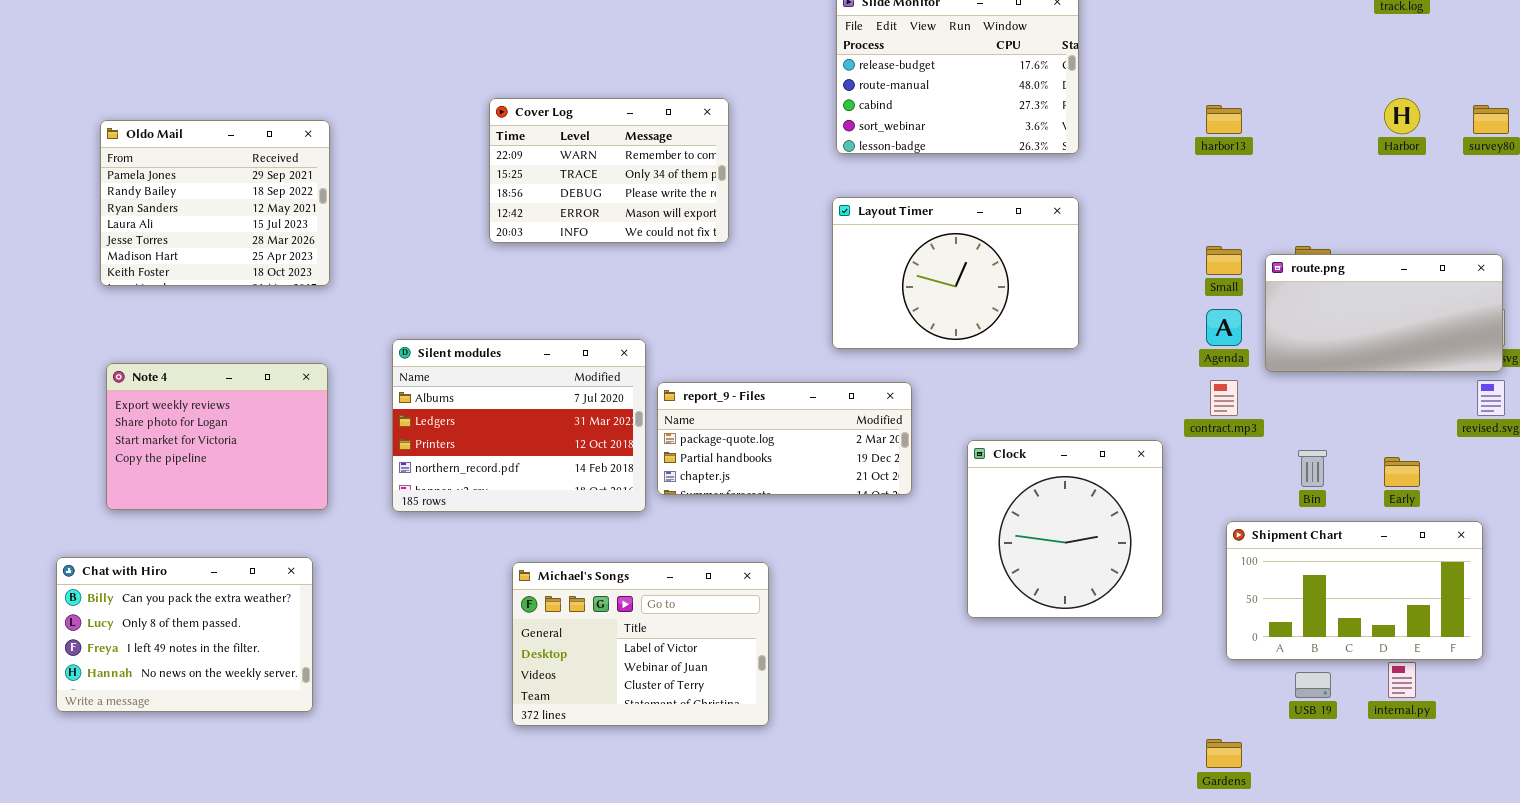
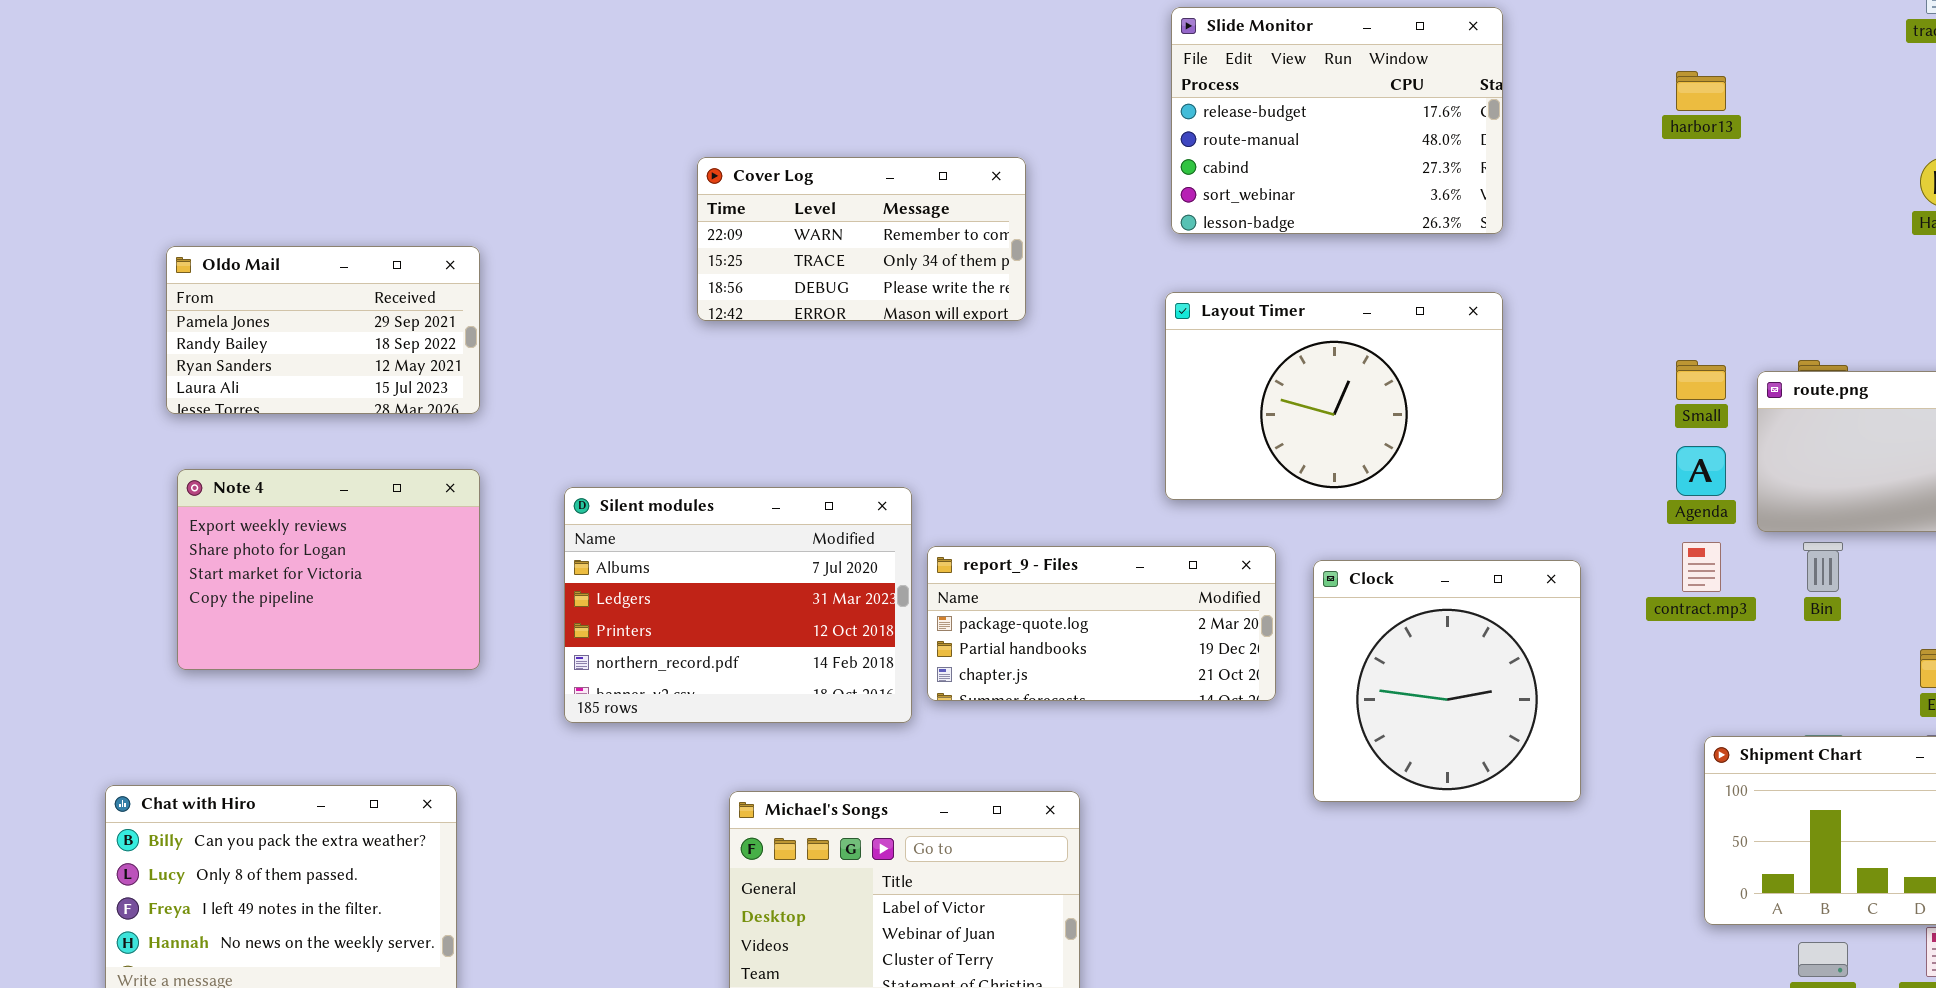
Cover Log: [489,98,729,243] -> [697,157,1026,321], resized
harbor13: [1206,105,1242,134] -> [1676,71,1726,111], moved
Oldo Mail: [100,120,330,286] -> [166,246,480,414], resized
Note 4: [106,363,328,510] -> [177,469,480,670], moved
Clock: [967,440,1163,618] -> [1313,560,1581,802], moved
Bin: [1298,450,1327,487] -> [1803,542,1843,592], moved

